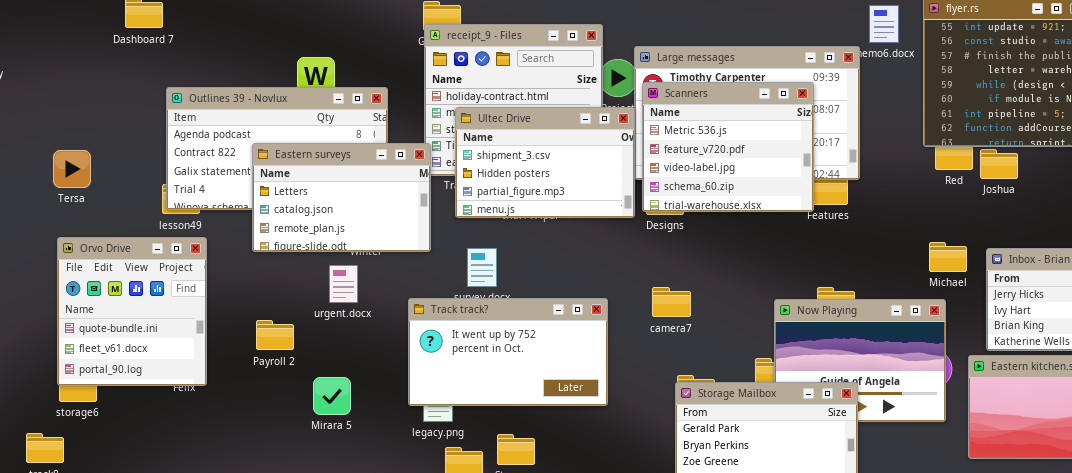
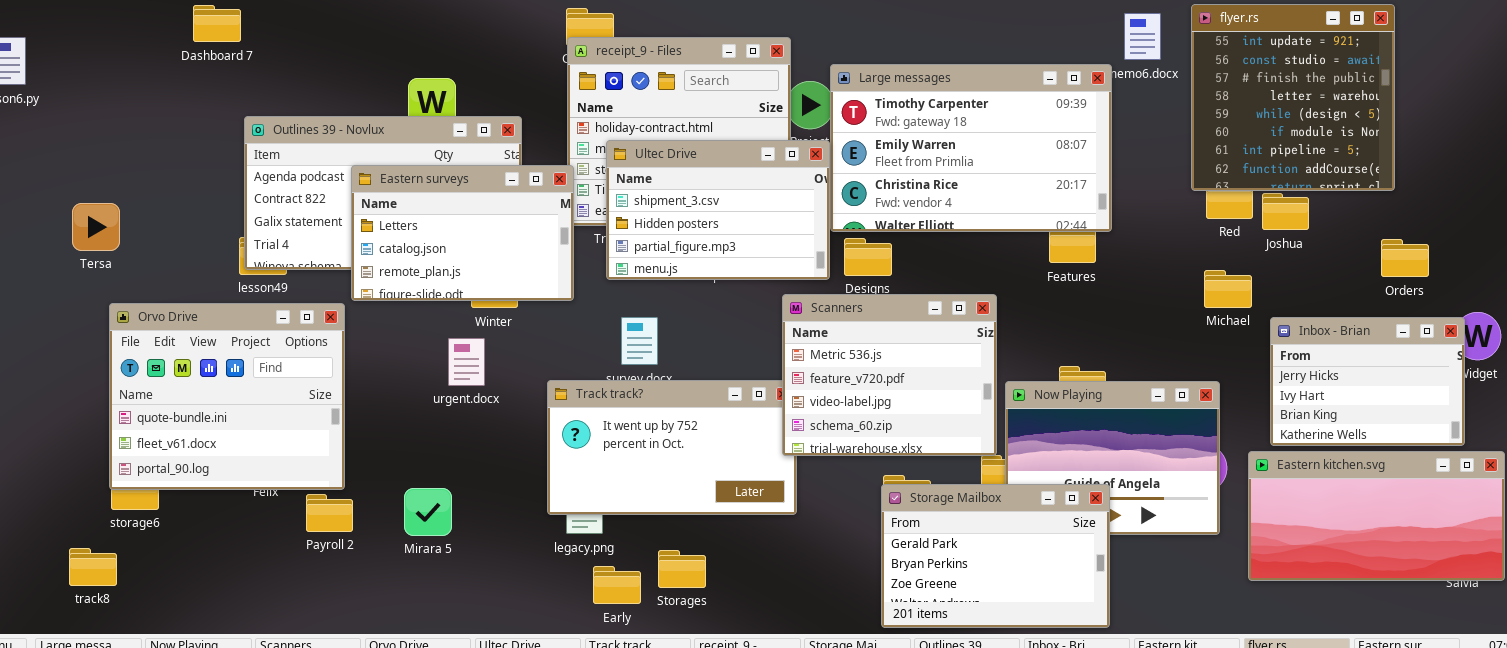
Scanners: [642,82,814,212] -> [782,294,997,456], moved
Eastern surveys: [252,143,431,252] -> [351,165,574,301], moved
Tersa: [53,150,91,188] -> [72,203,120,251], moved
Orvo Drive: [57,237,207,386] -> [109,303,345,490], resized
Michael: [929,242,967,272] -> [1204,270,1252,308], moved
Payroll 2: [256,320,294,350] -> [306,494,353,532], moved
Mirara 5: [313,377,351,415] -> [404,488,452,536], moved

